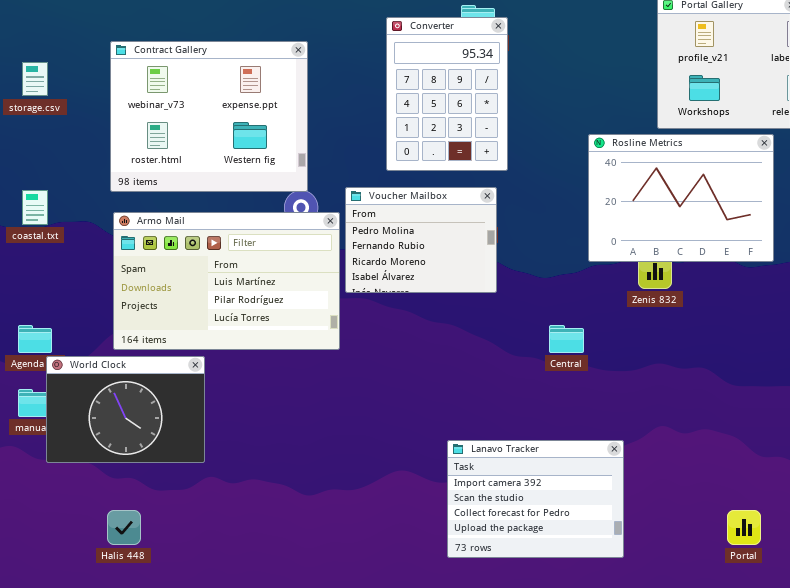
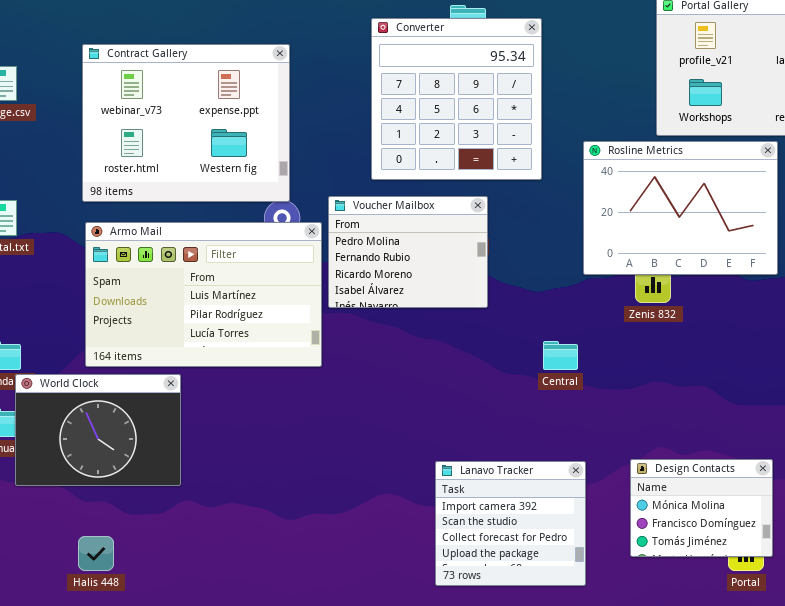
Converter: [386,17,508,171] -> [371,18,542,180], resized
Design Contacts: none -> [630,459,773,557], opened
Lanavo Tracker: [447,440,624,558] -> [435,461,586,586], resized

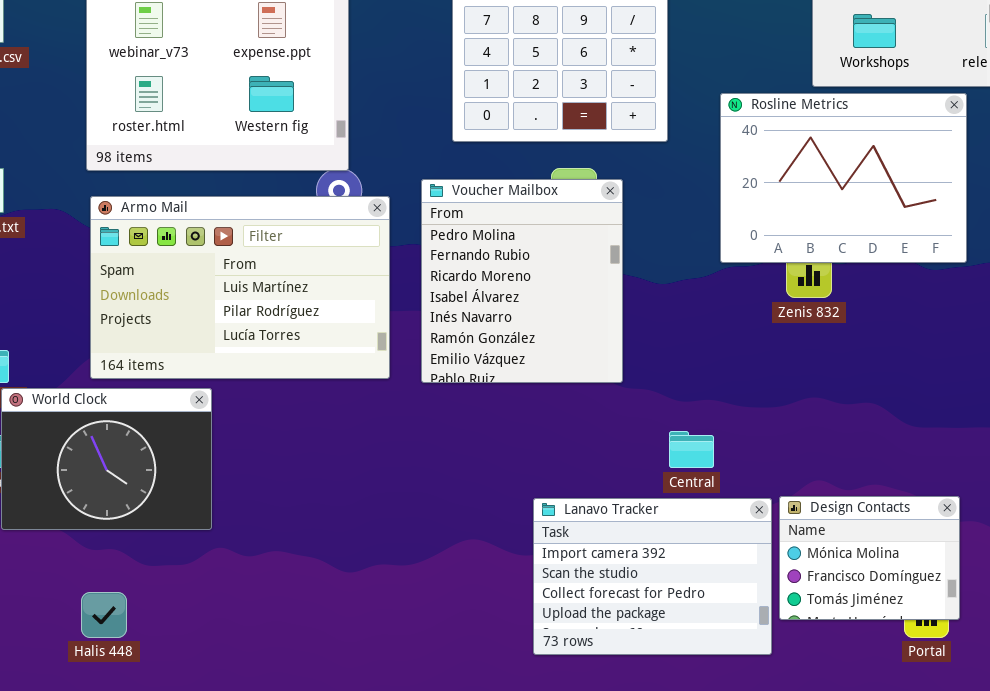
Voucher Mailbox: [328,196,488,308] -> [421,179,623,383], moved, resized
Central: [543,341,578,370] -> [669,431,714,468], moved
Lanavo Tracker: [435,461,586,586] -> [533,498,772,655], resized

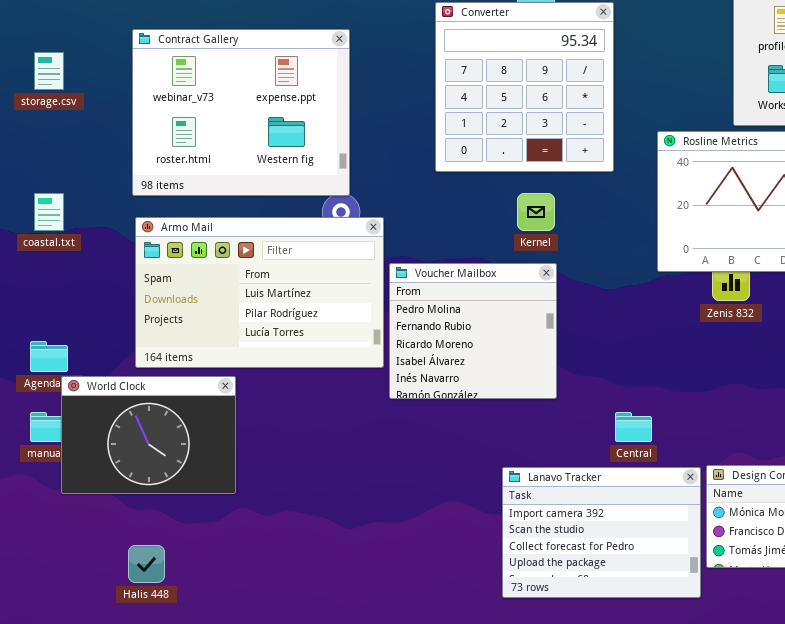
Voucher Mailbox: [421,179,623,383] -> [389,263,557,399], moved, resized

